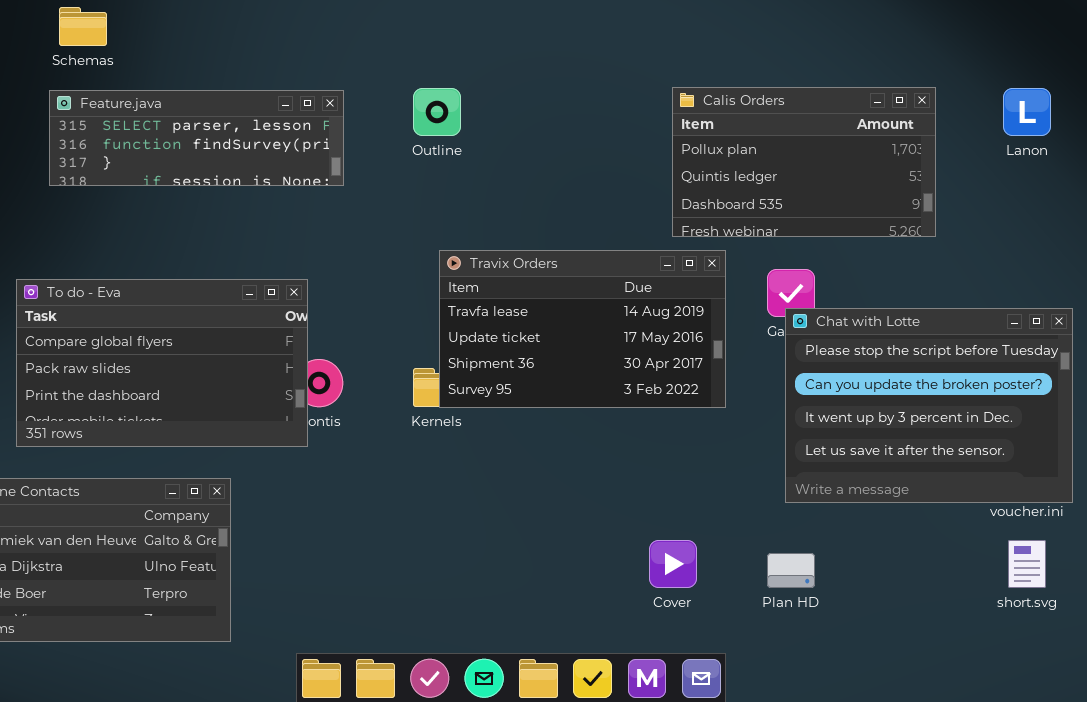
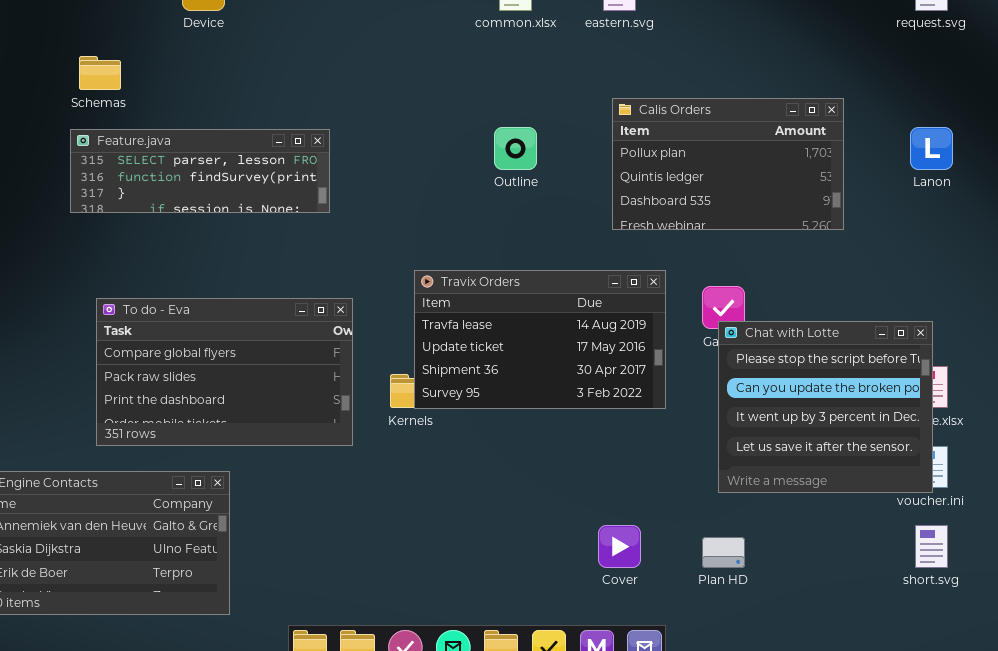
Calis Orders: [672,87,936,237] -> [612,98,844,230], moved
Outline: [413,88,461,136] -> [494,127,537,170], moved
To do - Eva: [16,279,308,447] -> [96,298,353,446], moved
Chat with Lotte: [785,308,1073,503] -> [718,321,933,493], resized

